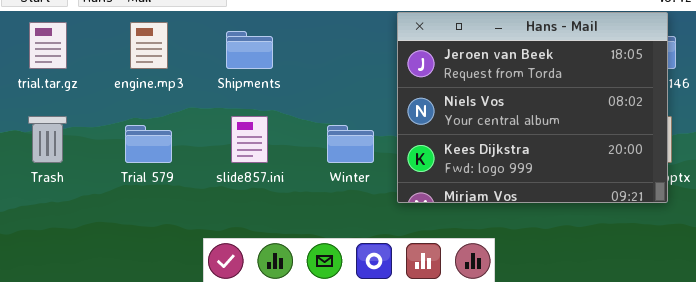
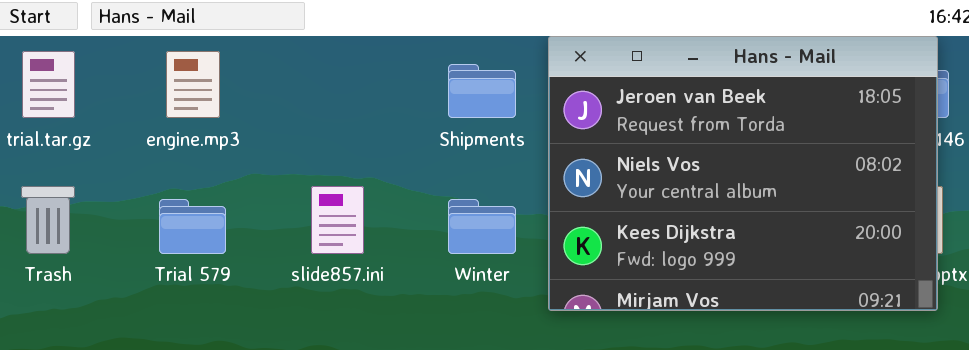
Shipments: [226,31,273,69] -> [448,64,516,118], moved

